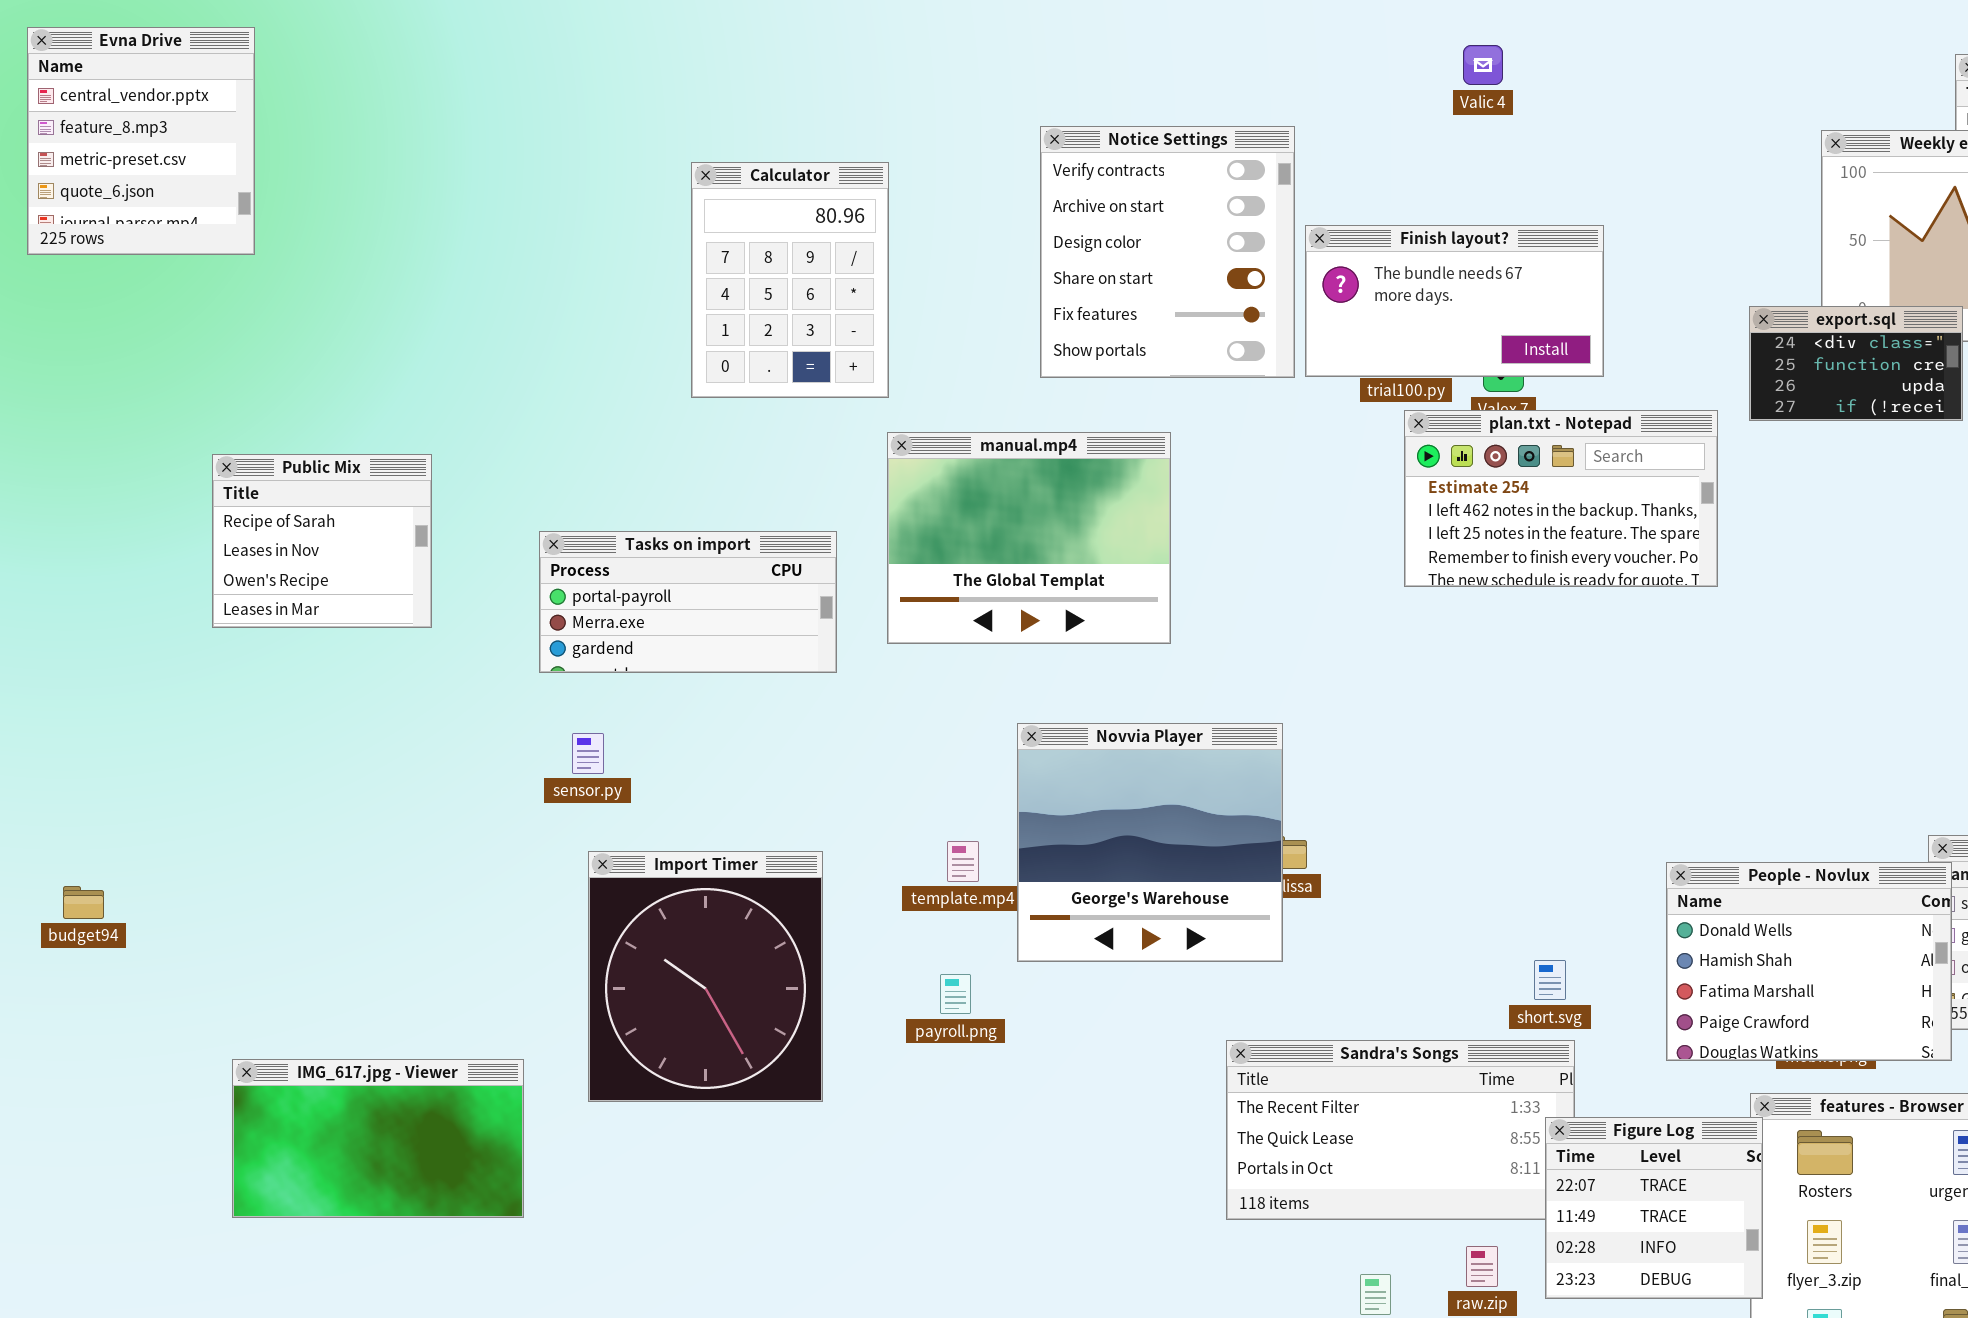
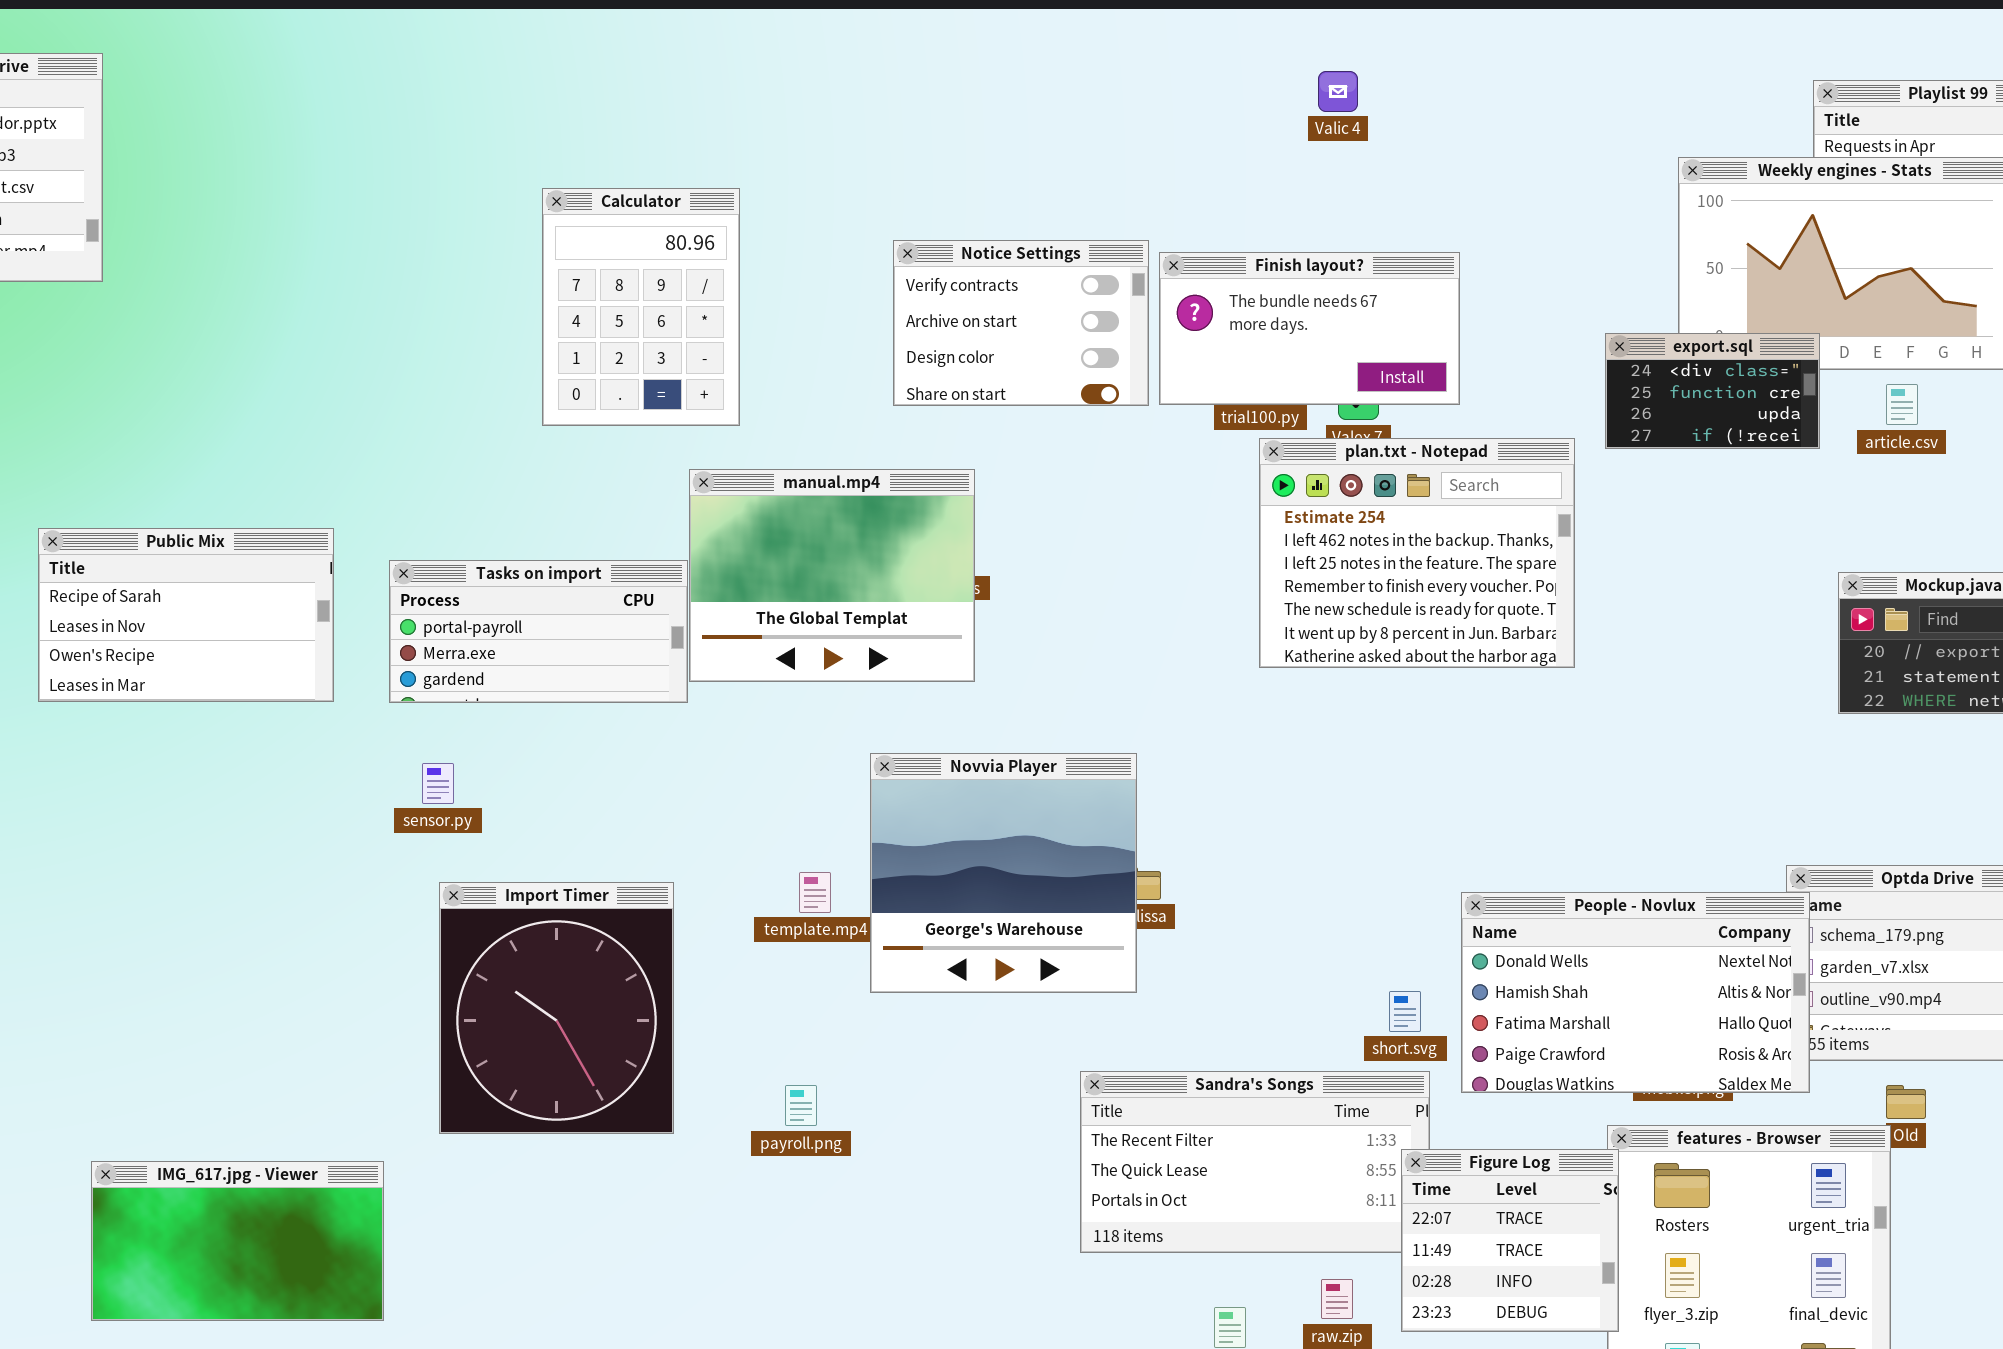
Notice Settings: [1040,126,1295,378] -> [893,240,1149,406], resized
plan.txt - Notepad: [1404,410,1718,587] -> [1259,438,1575,668], resized
manual.mp4: [887,432,1171,644] -> [689,469,975,682], moved
Public Mix: [212,454,432,628] -> [38,528,334,702], moved, resized
People - Novlux: [1666,862,1952,1061] -> [1461,892,1810,1093], resized
payroll.png: [940,974,971,1014] -> [785,1085,817,1126], moved
IMG_617.jpg - Viewer: [232,1059,524,1218] -> [91,1161,384,1321], moved

